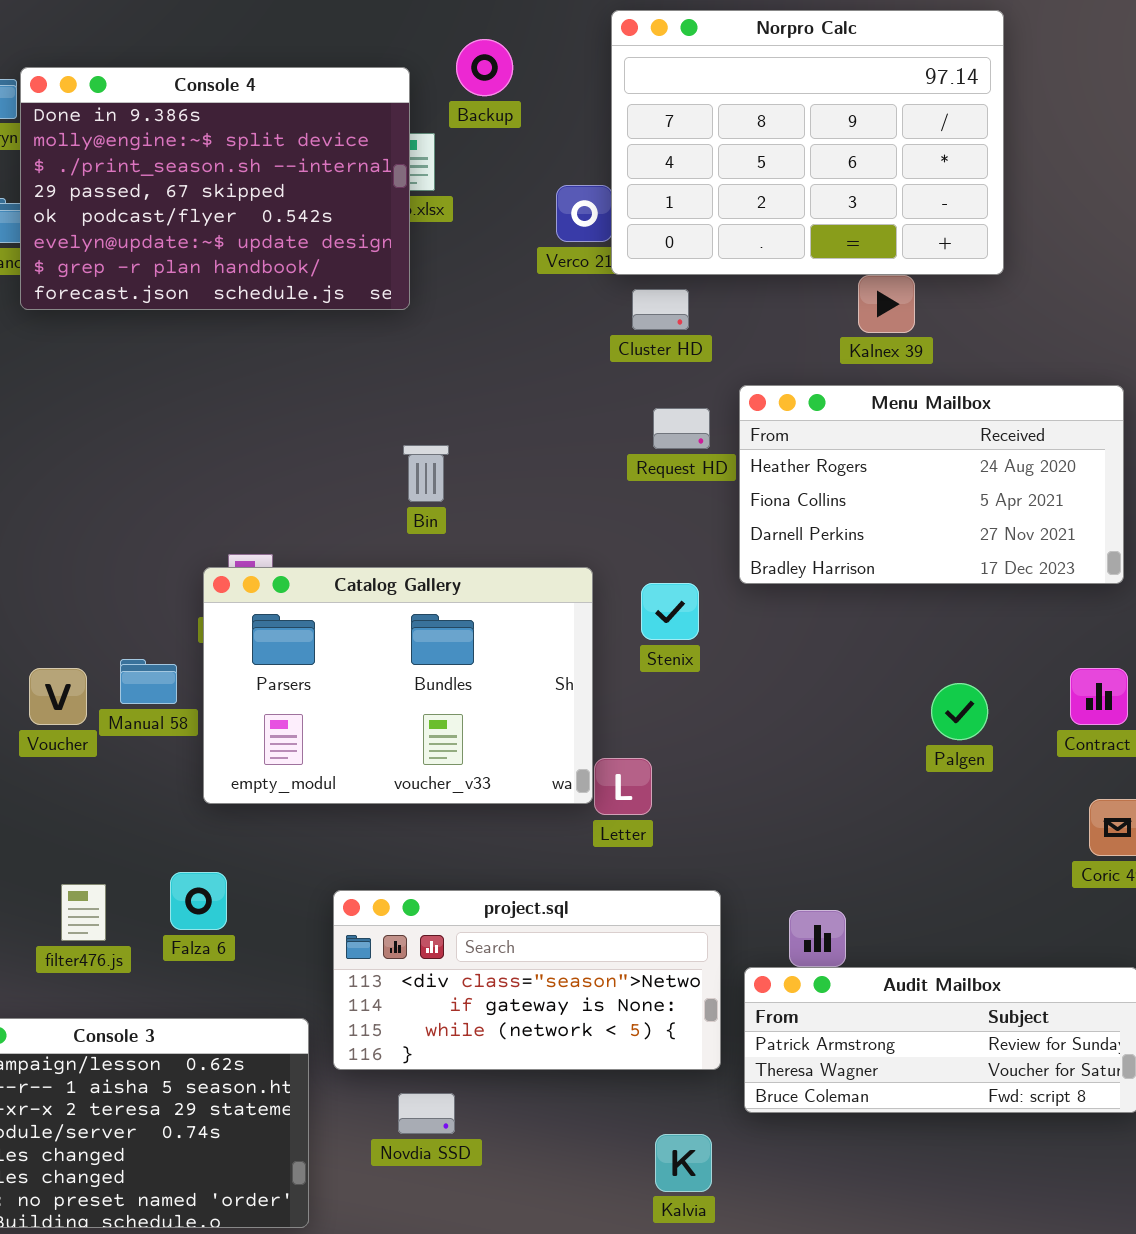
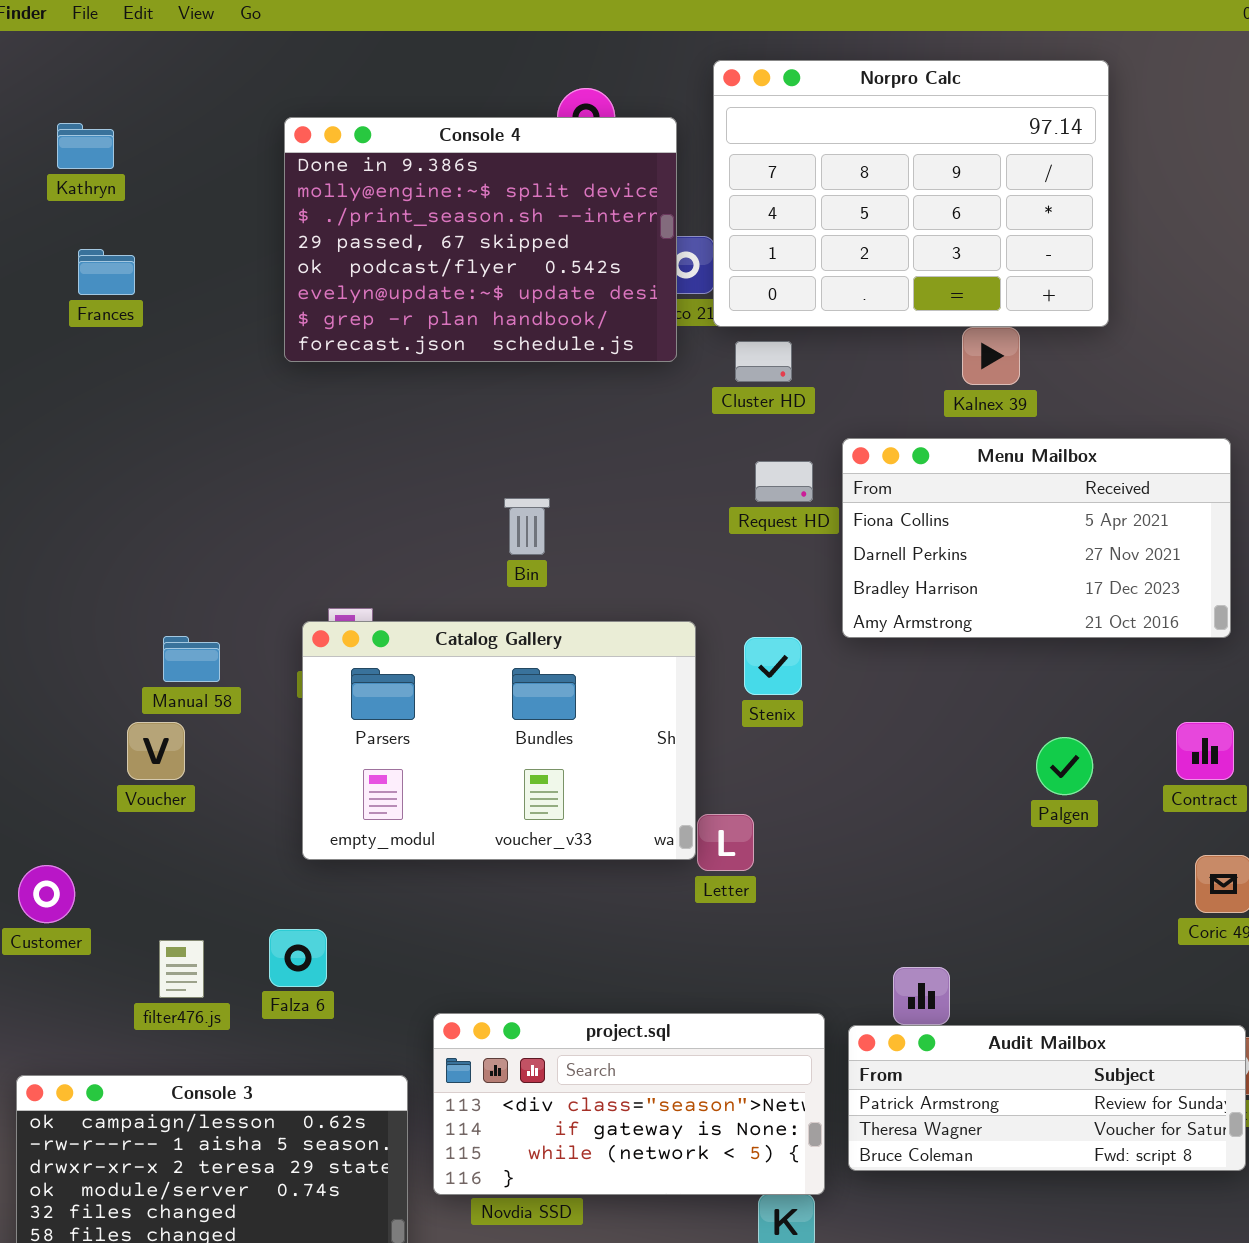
Console 4: [20,67,410,310] -> [284,117,677,362], moved
Menu Mailbox: [739,385,1124,584] -> [842,438,1231,638], scrolled down 1 row
Manual 58: [120,659,177,704] -> [163,636,220,682], moved
project.sql: [333,890,721,1070] -> [433,1013,825,1195], moved

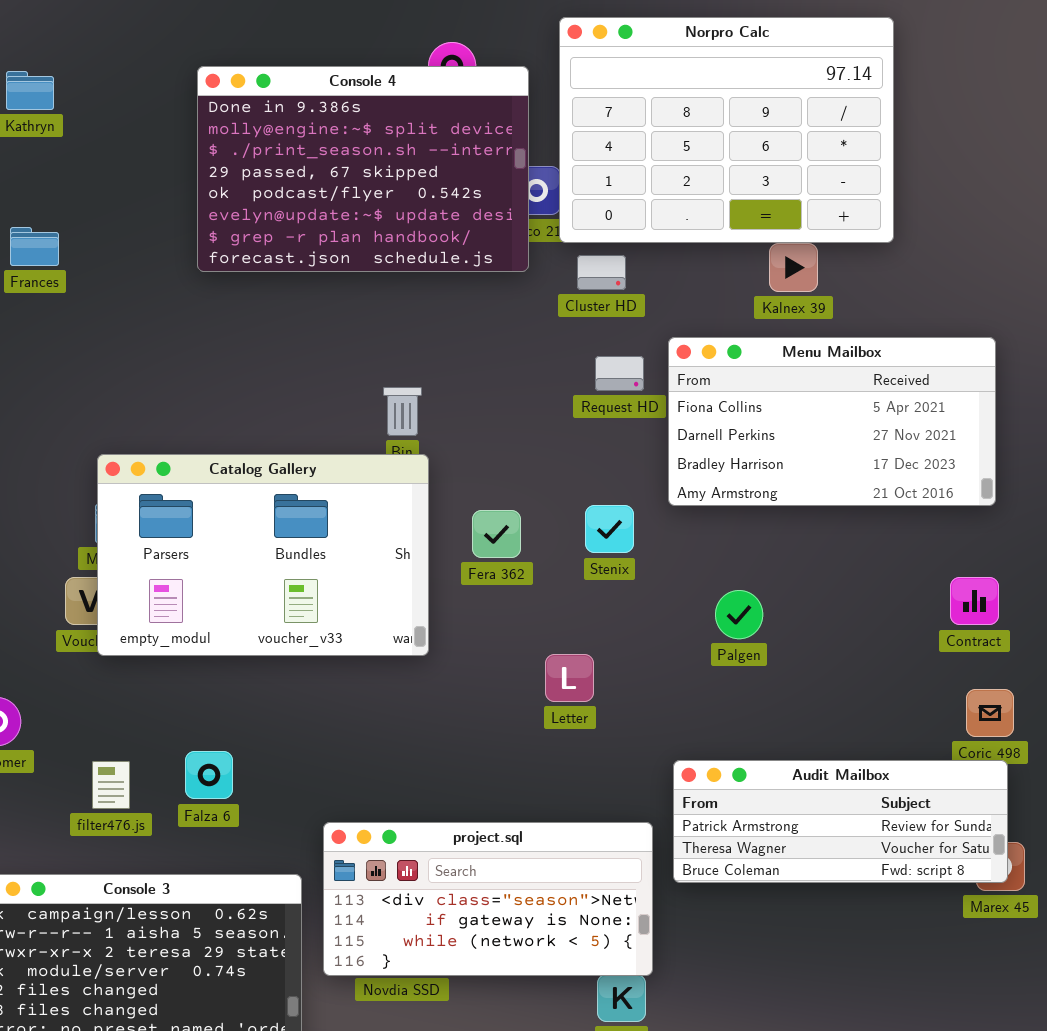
Frances: [78,249,135,295] -> [10,227,59,266], moved
Catalog Gallery: [302,621,696,860] -> [97,454,429,656], moved
Palgen: [1036,737,1093,795] -> [715,590,763,639], moved
Audit Mailbox: [848,1025,1246,1171] -> [673,760,1008,883], moved

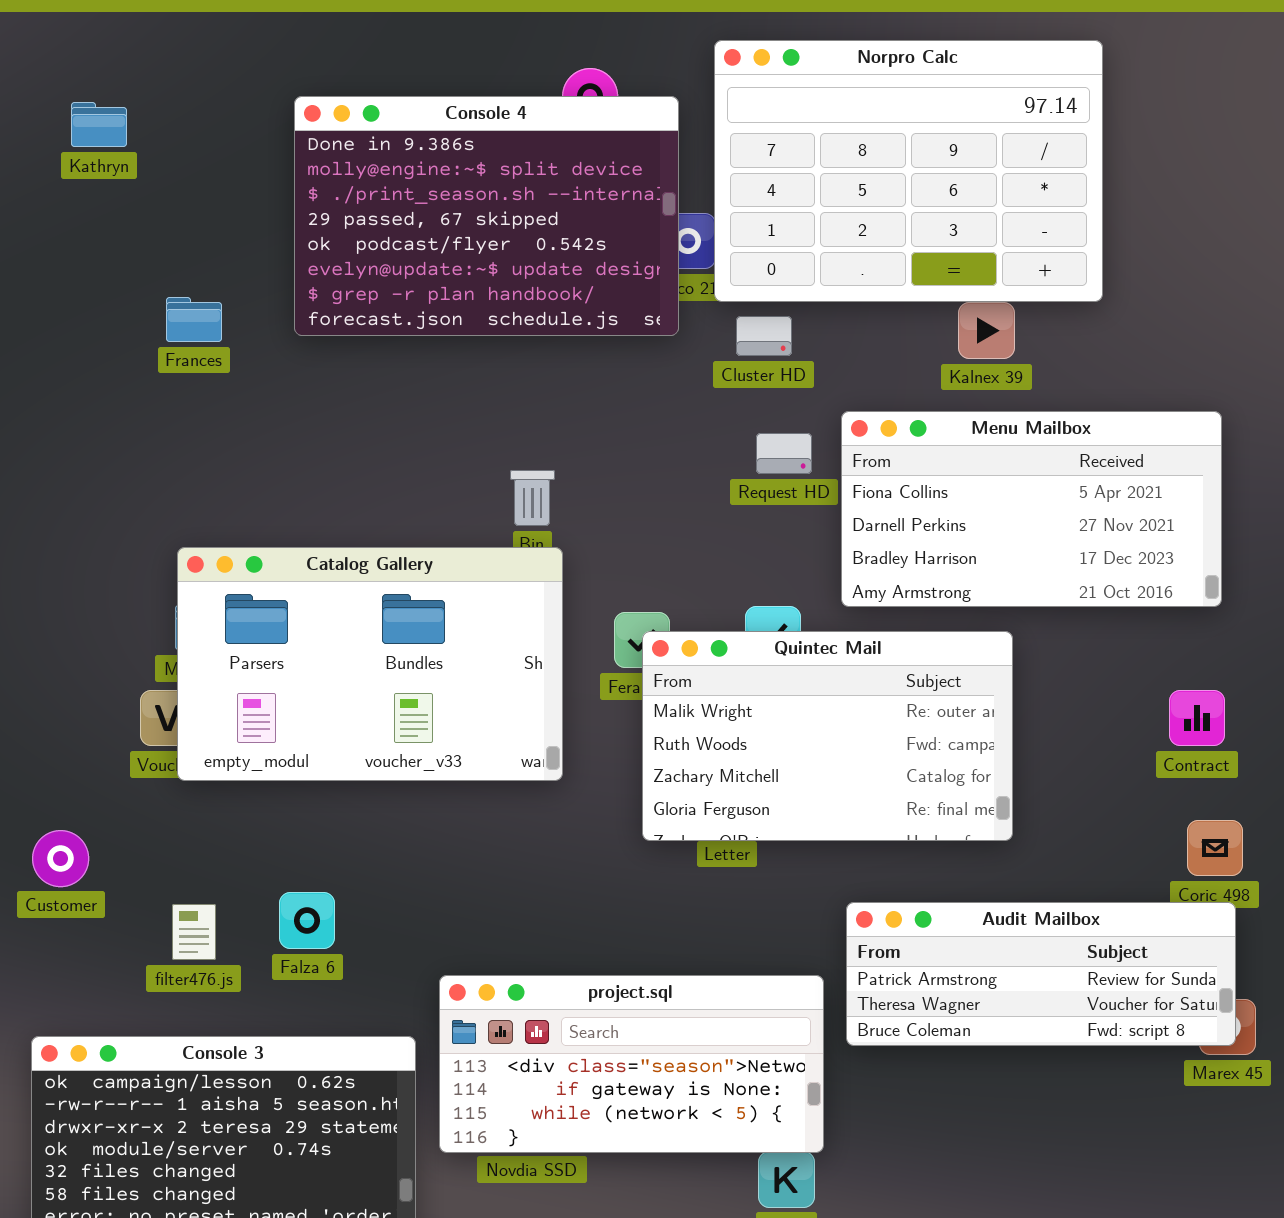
Frances: [10,227,59,266] -> [166,297,222,342], moved
Quintec Mail: none -> [642,631,1013,841], opened

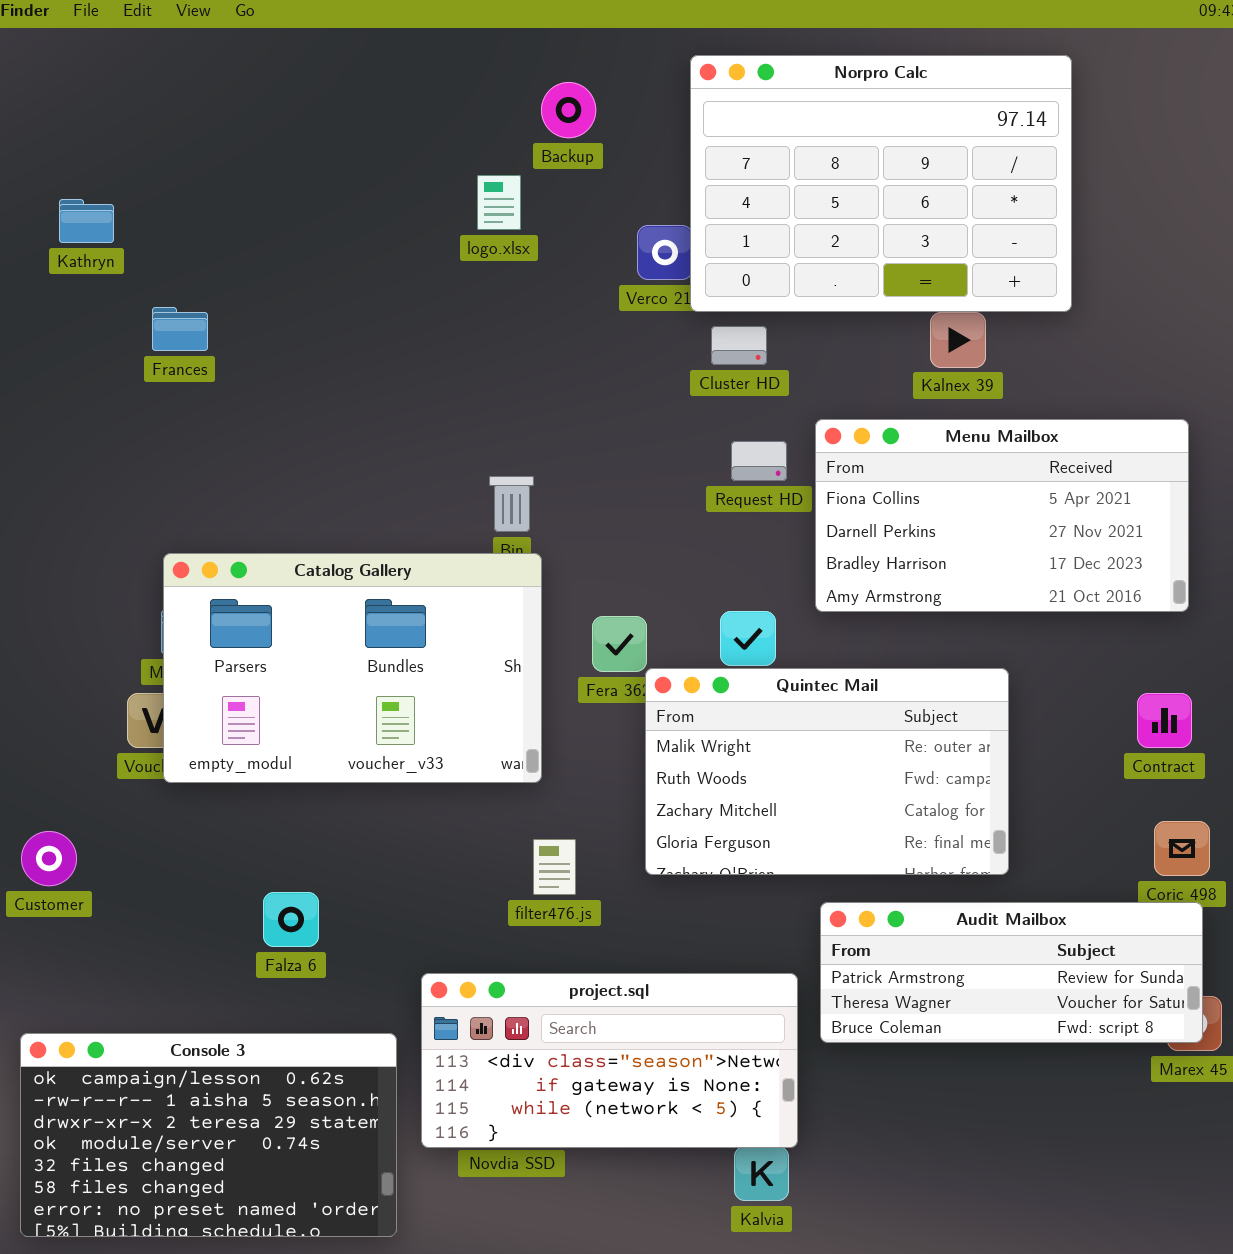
Console 4: [294,96,679,336] -> none, closed
Kathryn: [71,102,127,147] -> [59,199,114,243], moved
Quintec Mail: [642,631,1013,841] -> [645,668,1009,875], moved
filter476.js: [172,904,216,960] -> [533,839,576,895], moved

